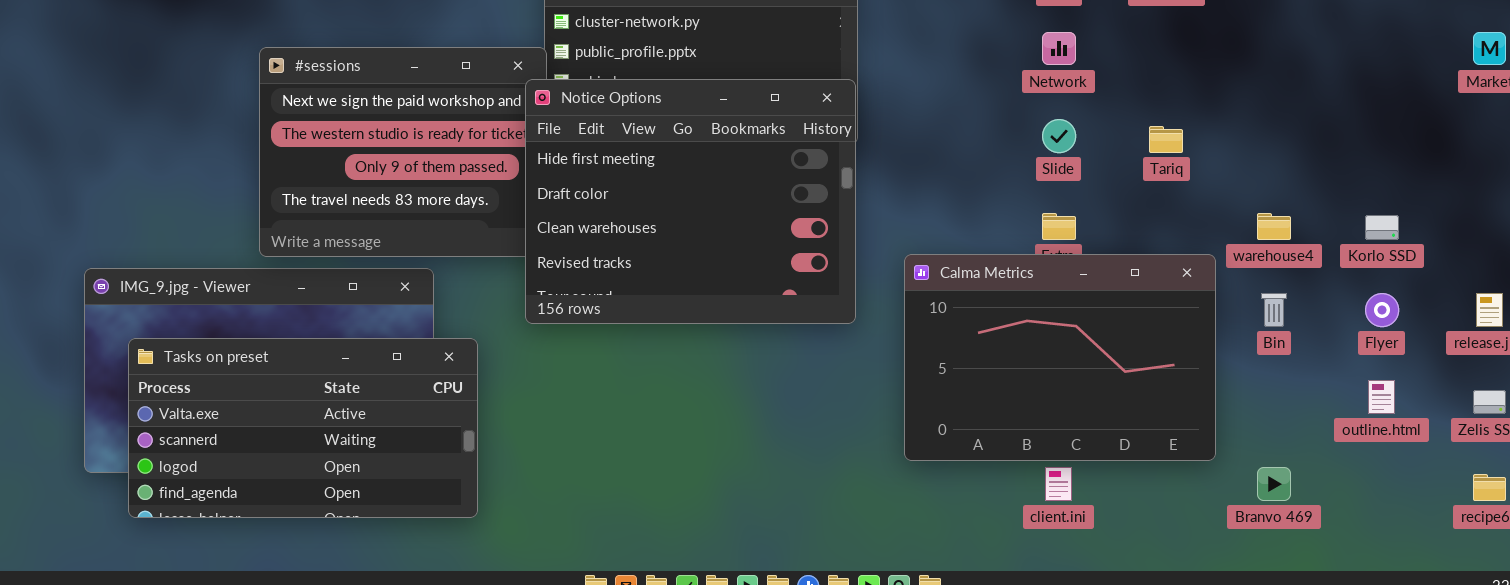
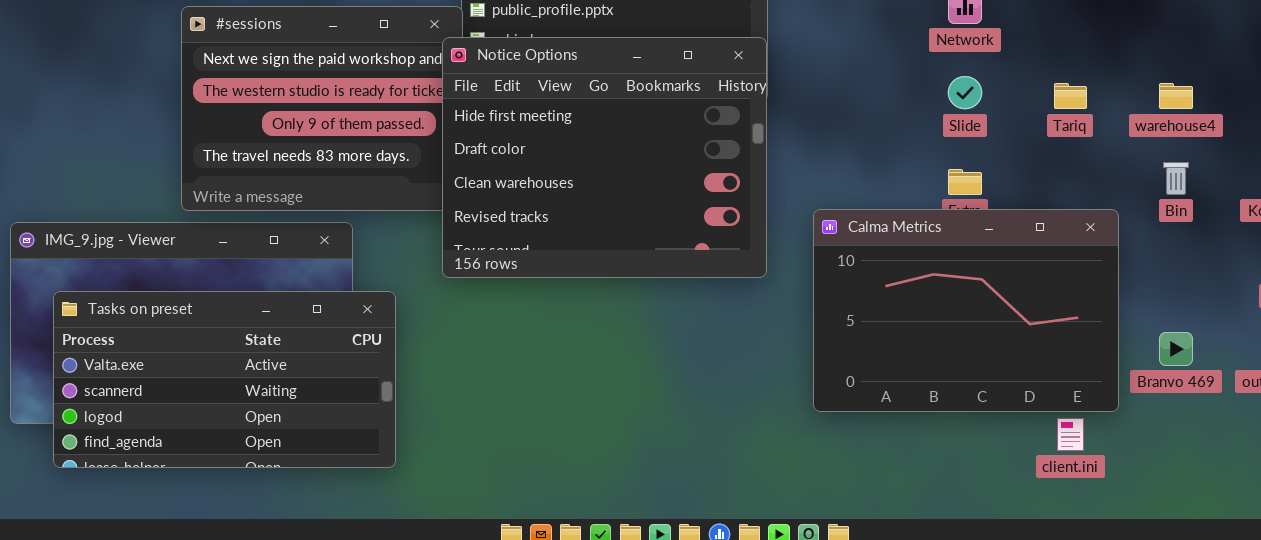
warehouse4: [1257,213,1291,240] -> [1159,83,1193,109], moved
Bin: [1261,293,1287,327] -> [1163,162,1189,195], moved
client.ini: [1045,467,1072,501] -> [1057,418,1084,451], moved
Branvo 469: [1257,467,1291,501] -> [1159,332,1193,366], moved

